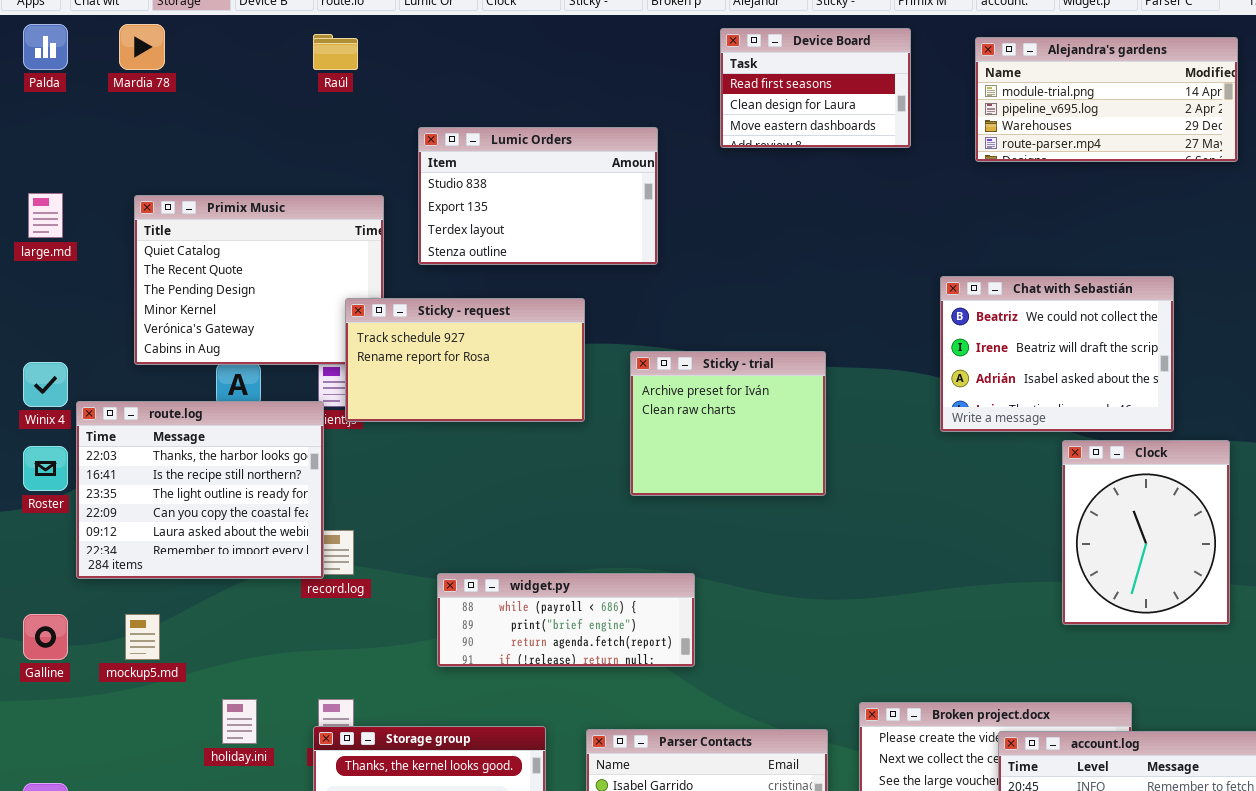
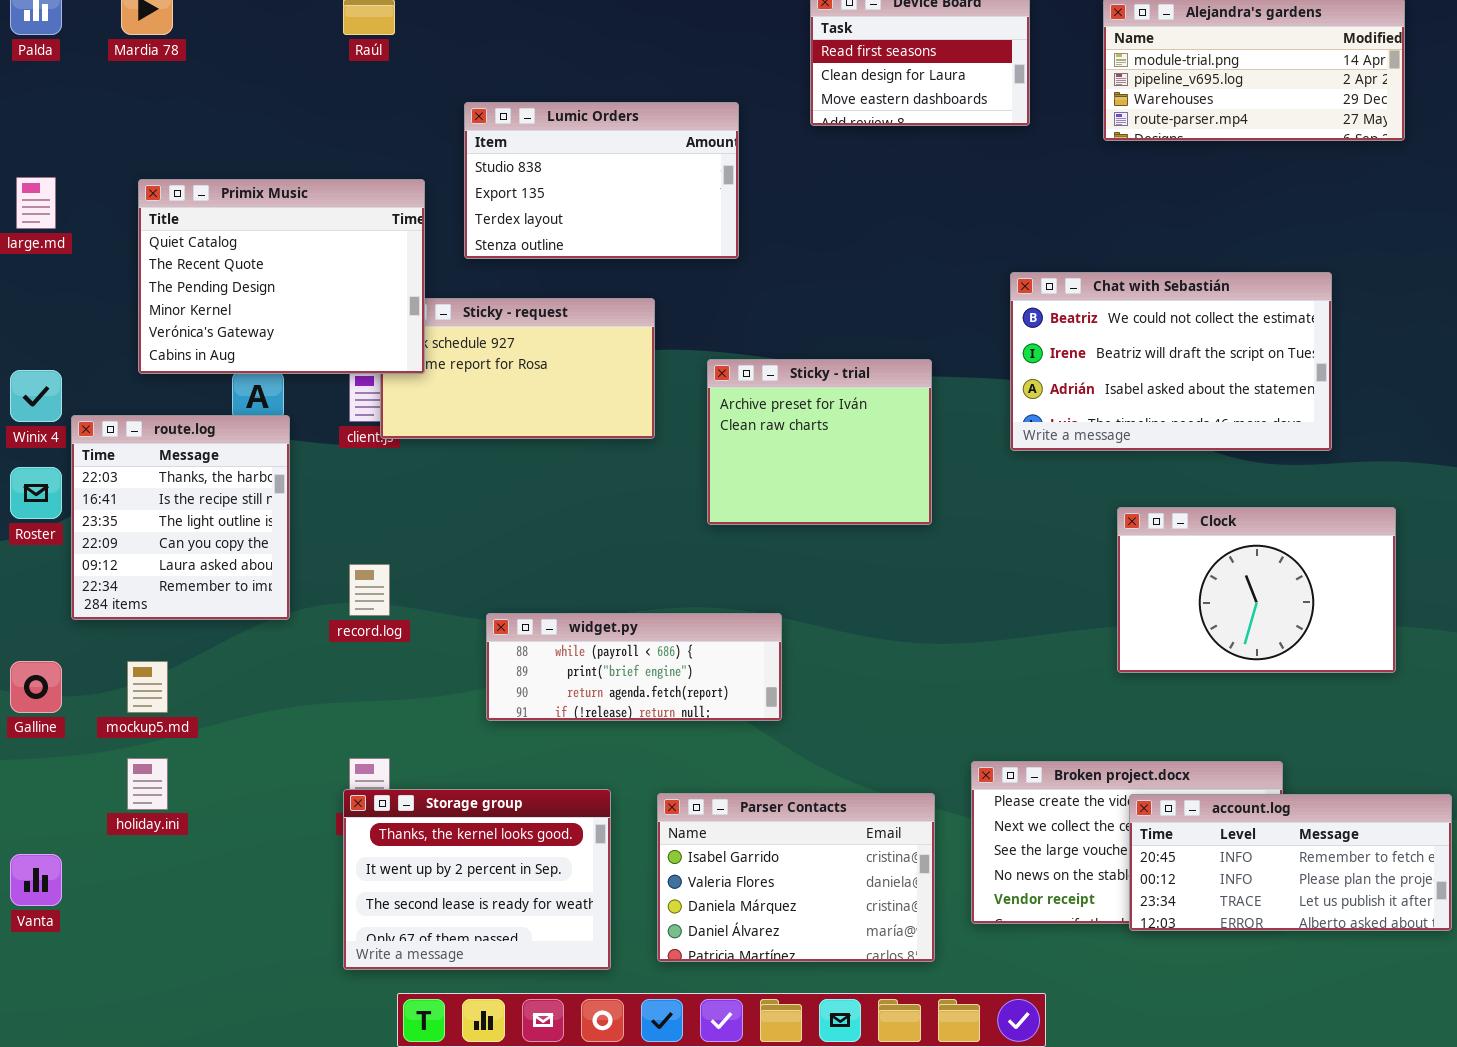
Primix Music: [134,195,384,365] -> [138,179,425,374], raised
Chat with Sebastián: [940,276,1174,432] -> [1010,272,1332,451], resized
route.log: [76,401,324,579] -> [71,415,290,620], resized
Clock: [1062,440,1230,625] -> [1117,507,1396,673], resized
holiday.ini: [222,699,257,744] -> [127,758,168,810], moved

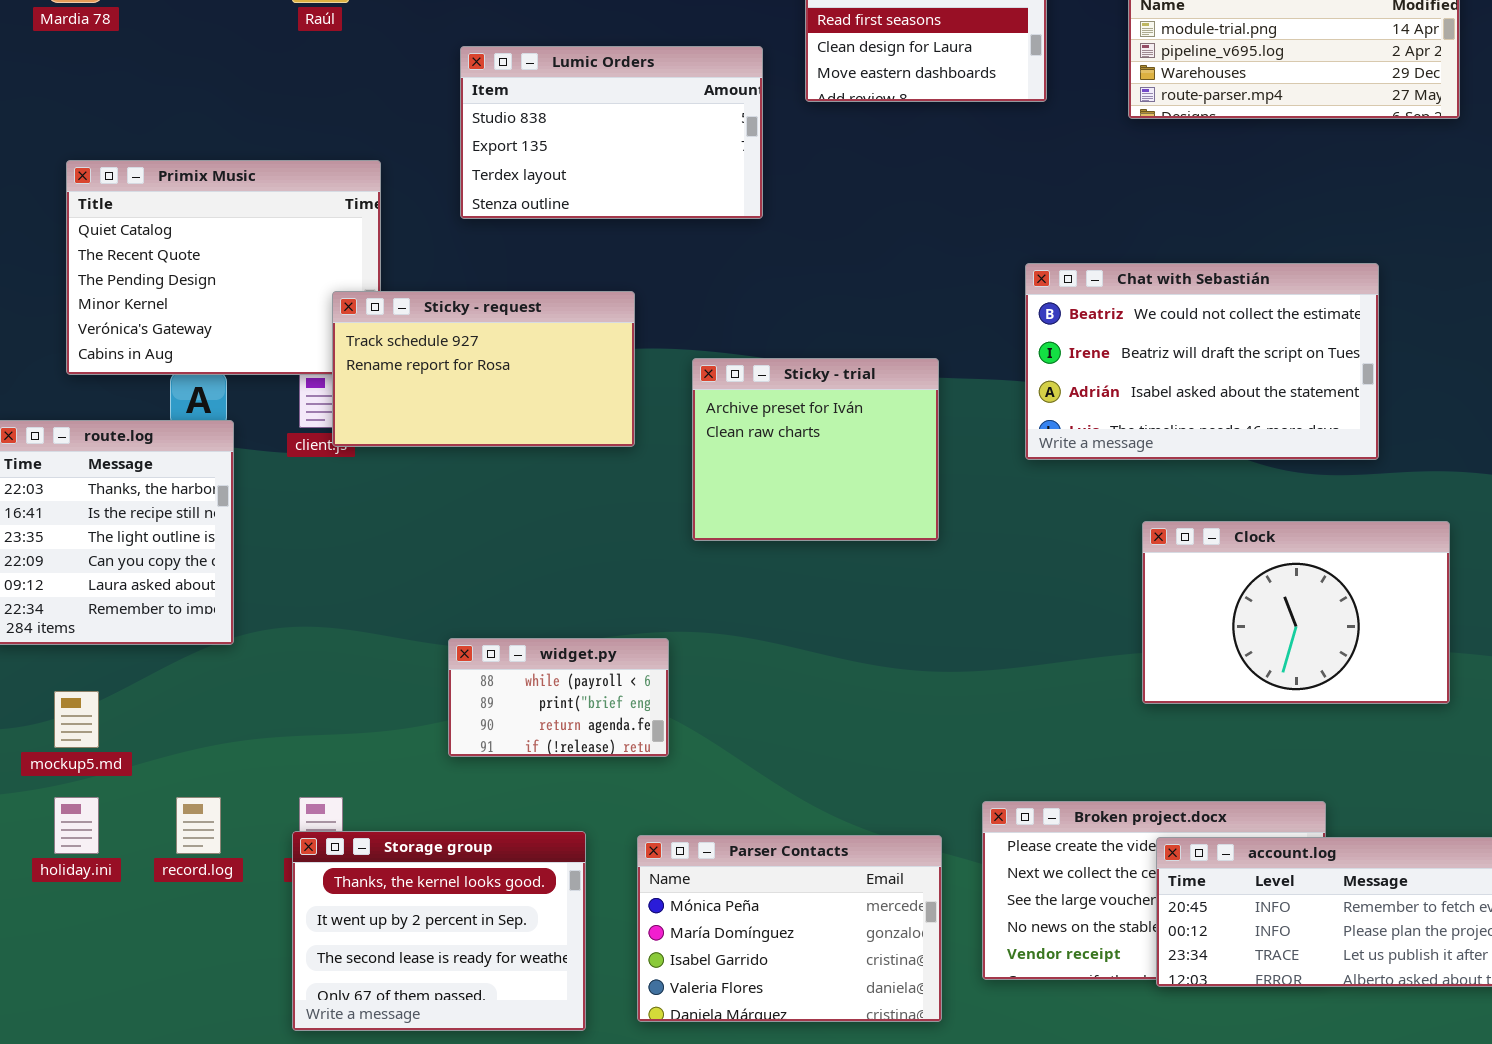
Lumic Orders: [464,102,739,259] -> [460,46,763,219], moved
Sticky - request: [380,298,655,439] -> [332,291,635,447], raised
record.log: [349,564,390,616] -> [176,797,221,854], moved
widget.py: [486,613,782,721] -> [448,638,669,757], resized
Parser Contacts: [657,793,935,962] -> [637,835,942,1022], scrolled up 2 rows

